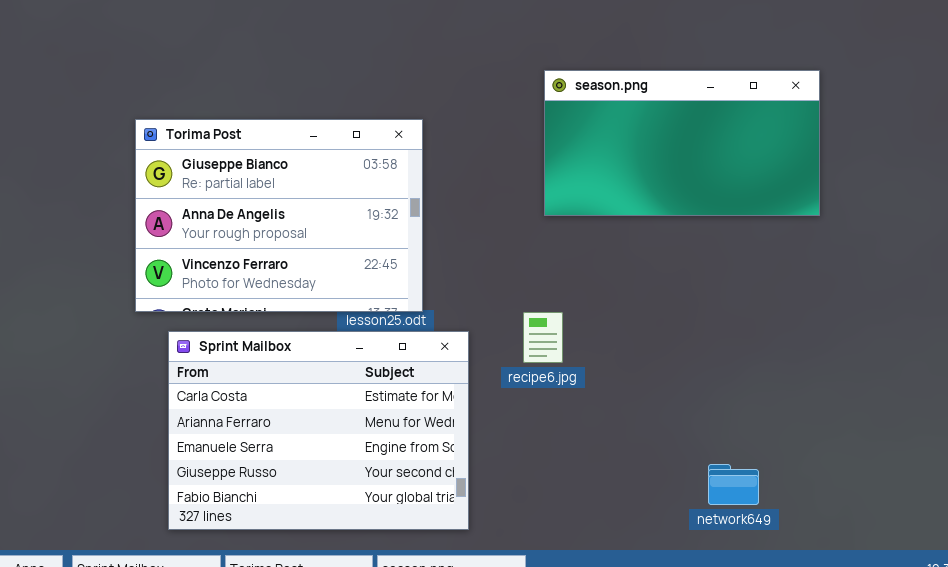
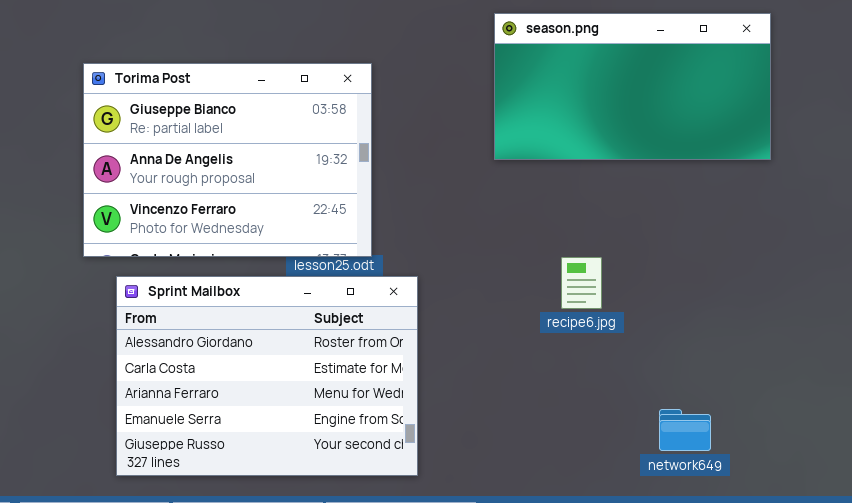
recipe6.jpg: [523,312,563,363] -> [561,257,602,309], moved
Sprint Mailbox: [168,331,469,530] -> [116,276,418,476], scrolled up 1 row

